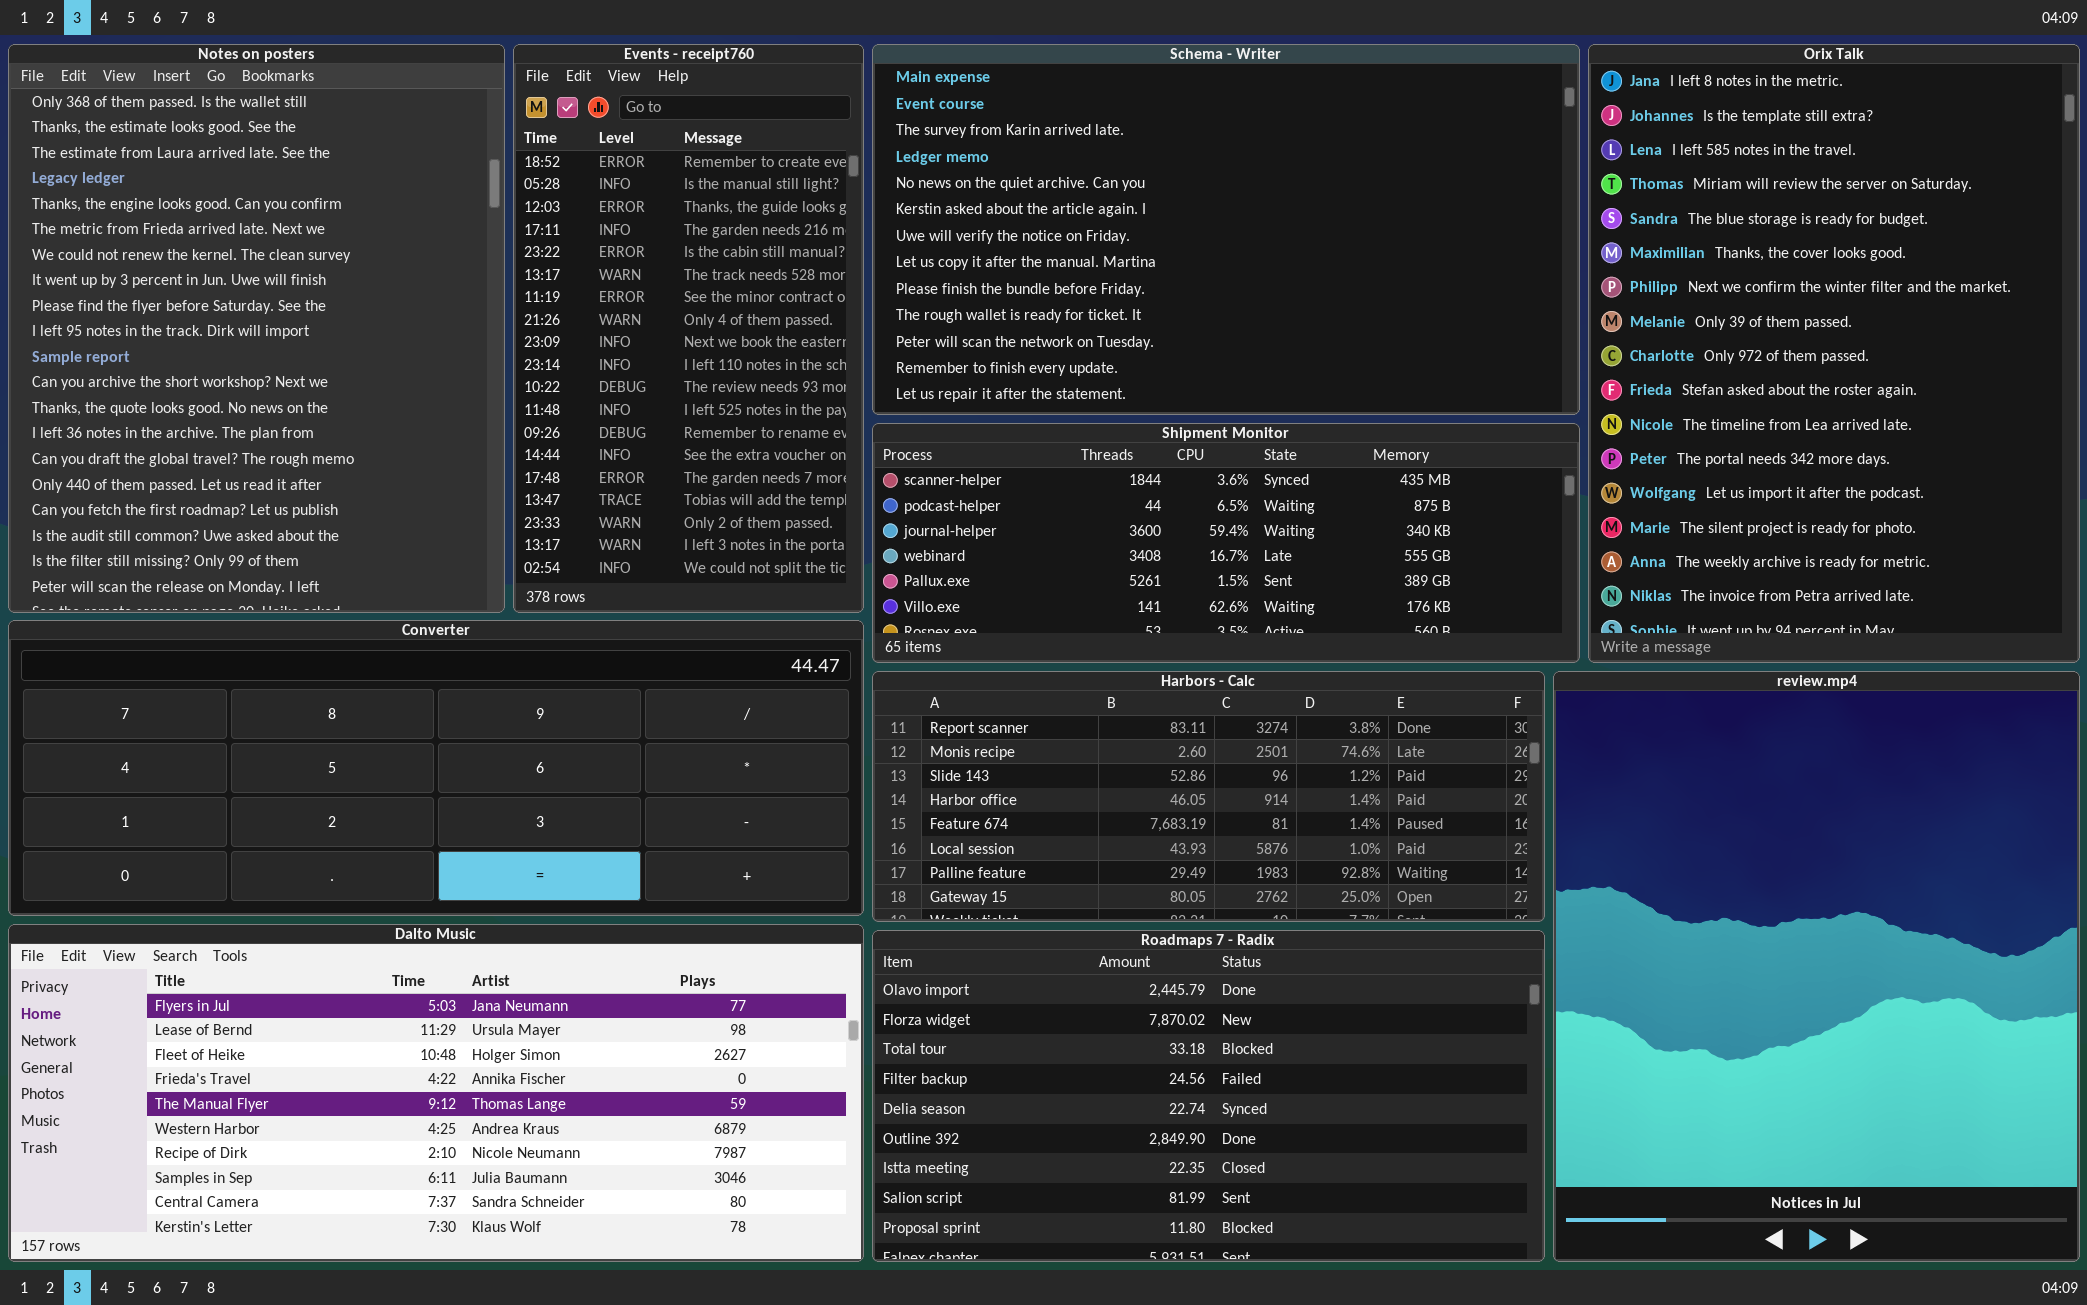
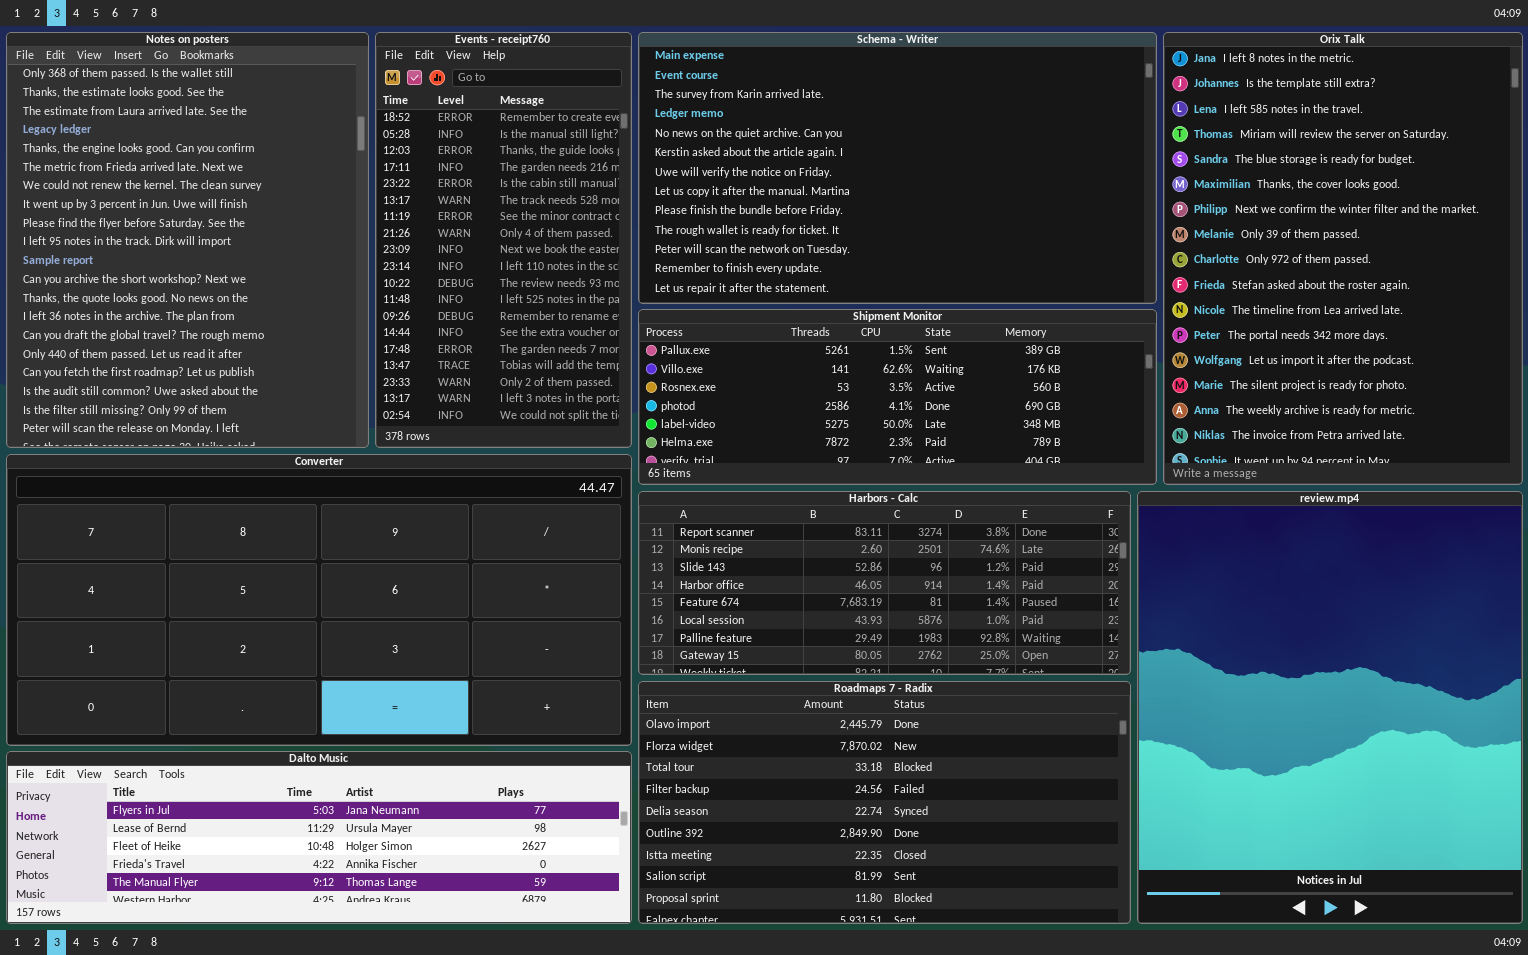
Shipment Monitor: [872,423,1580,663] -> [638,309,1157,485], scrolled down 4 rows
Converter: [8,620,864,916] -> [6,454,632,746], resized
Dalto Music: [8,924,864,1262] -> [6,751,632,924], resized

